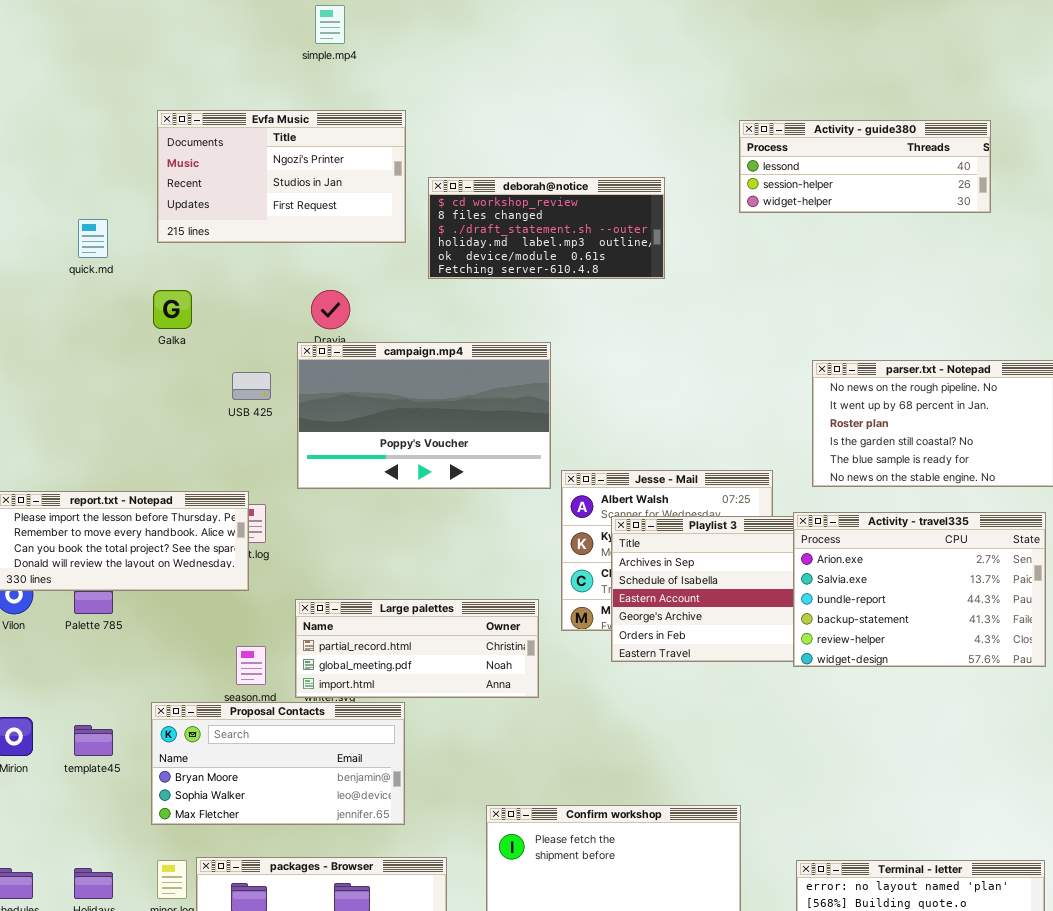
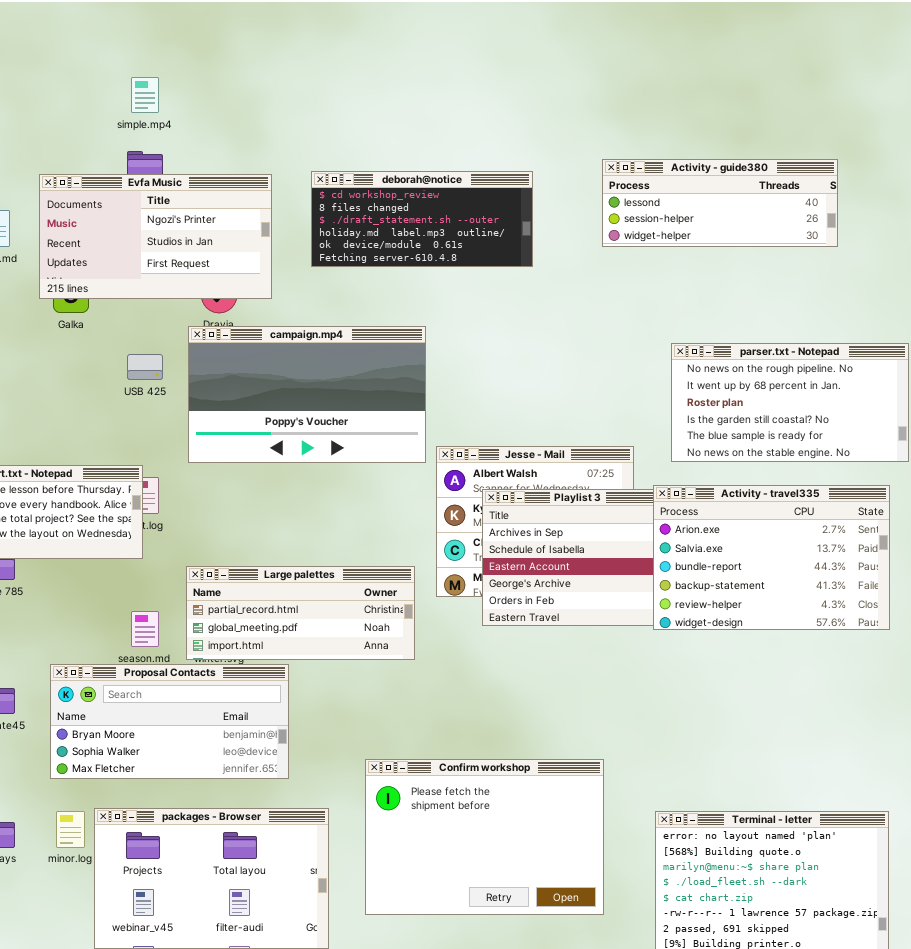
simple.mp4: [315,5,345,44] -> [131,77,159,113], moved
Evfa Music: [157,110,406,243] -> [39,174,272,299], moved
Activity - guide380: [739,120,991,213] -> [602,159,838,247], moved

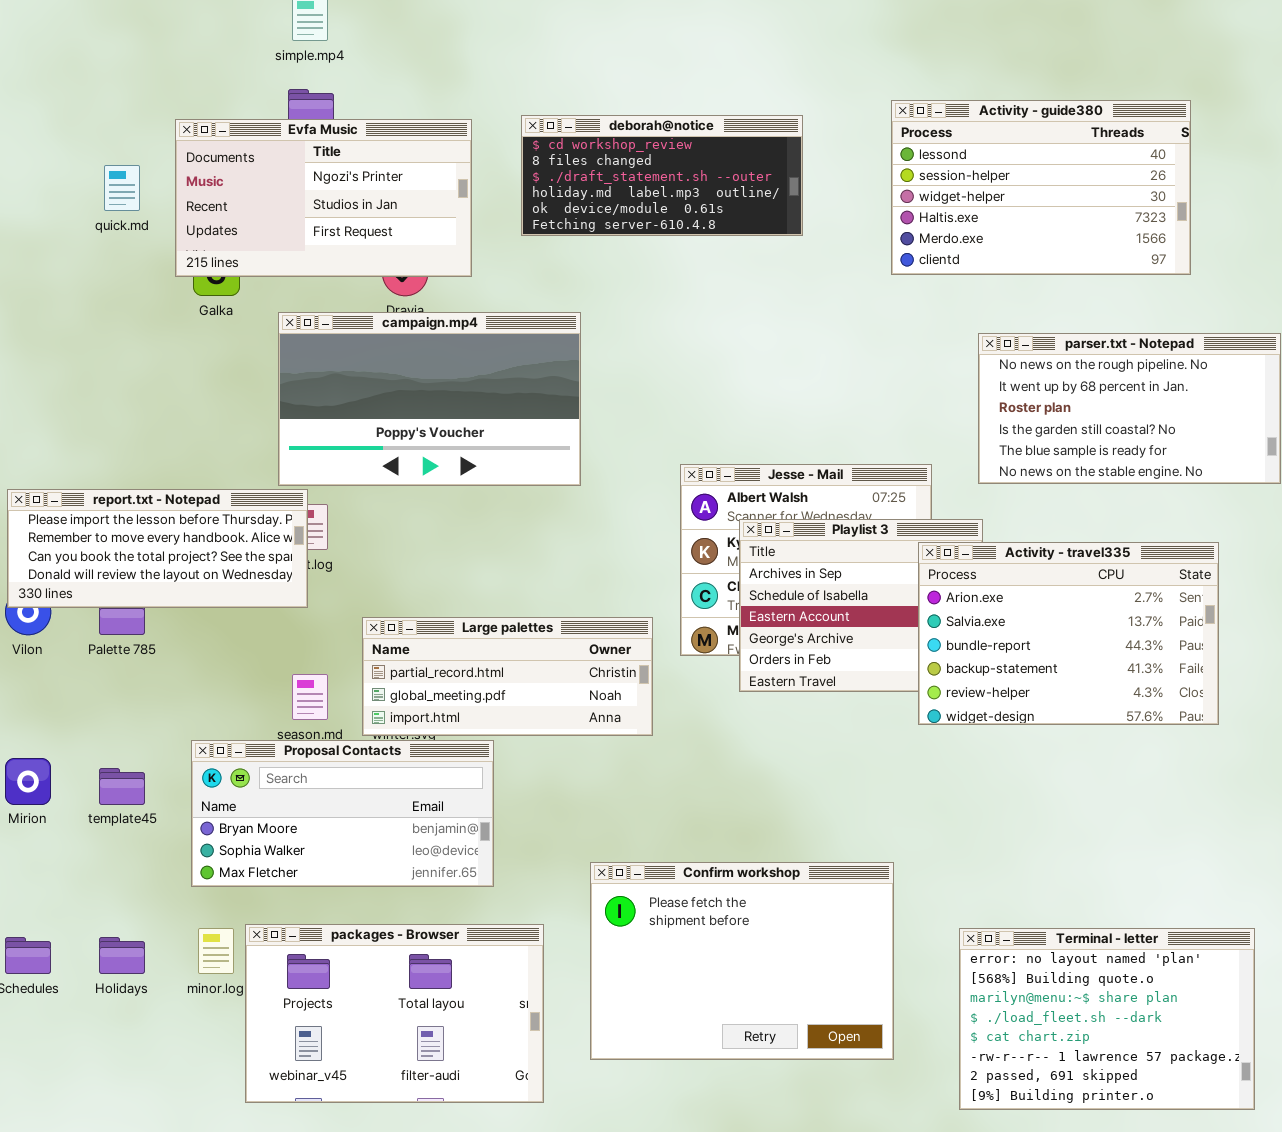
Activity - guide380: [602,159,838,247] -> [891,100,1191,275], resized
campaign.mp4: [188,326,426,463] -> [278,312,581,486], moved
Activity - travel335: [653,485,890,630] -> [918,542,1219,725], moved

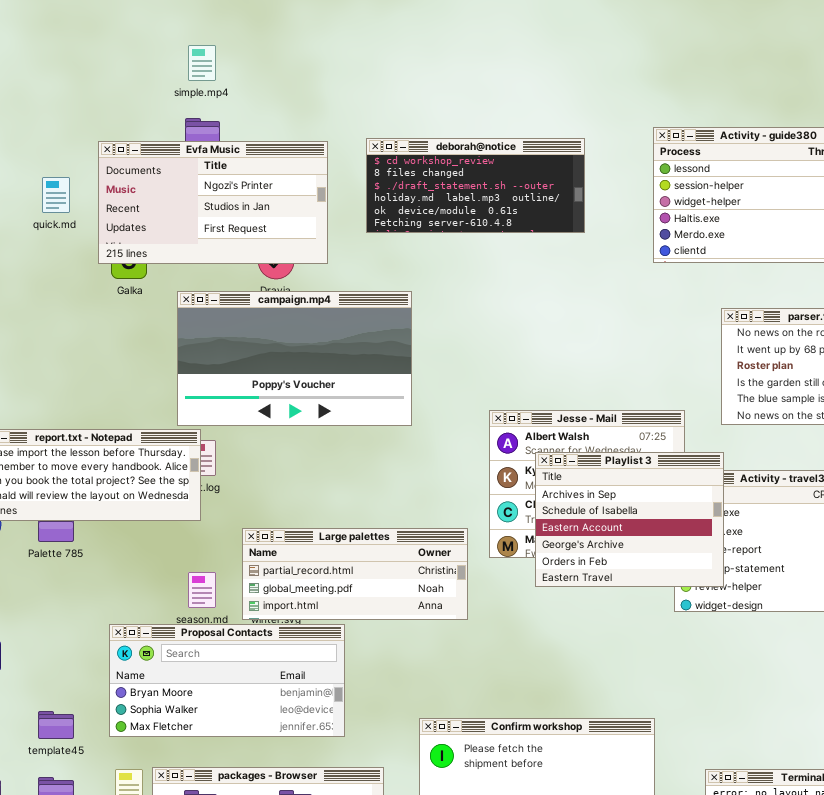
Playlist 3: [739,519,983,692] -> [535,452,724,587], raised
template45: [99,768,145,805] -> [38,711,74,739], moved

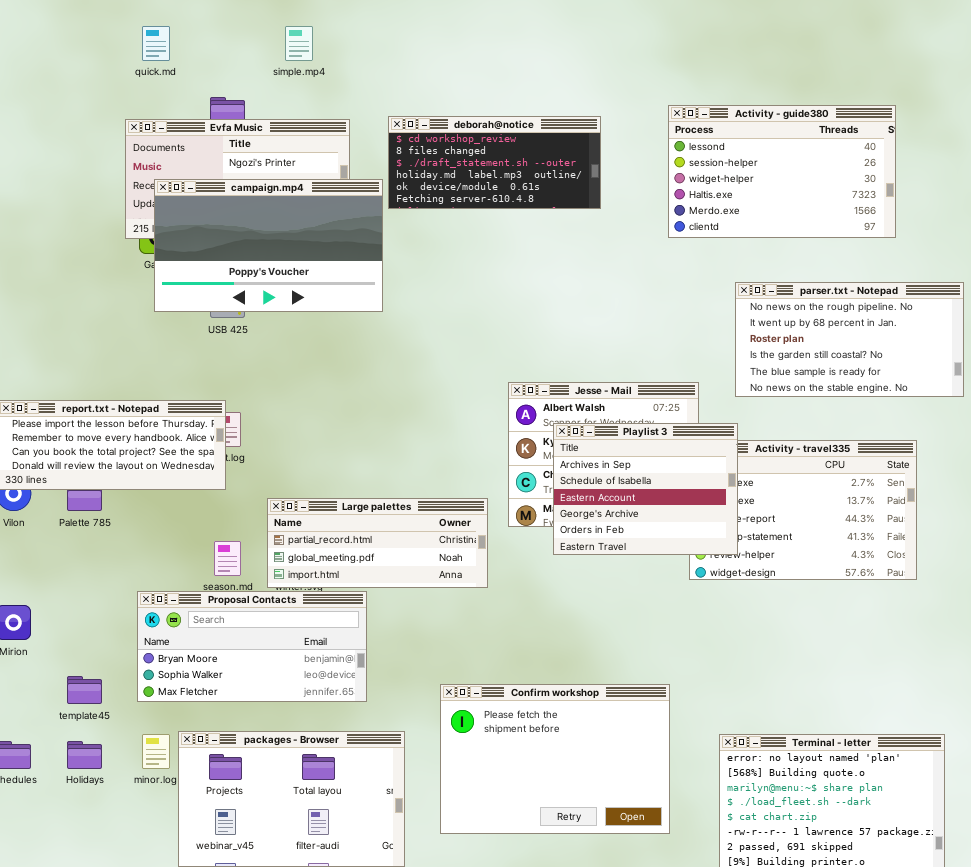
simple.mp4: [188,45,216,81] -> [285,26,313,61], moved
quick.md: [42,177,70,213] -> [142,26,170,61], moved
campaign.mp4: [177,291,412,426] -> [154,179,383,312], moved

